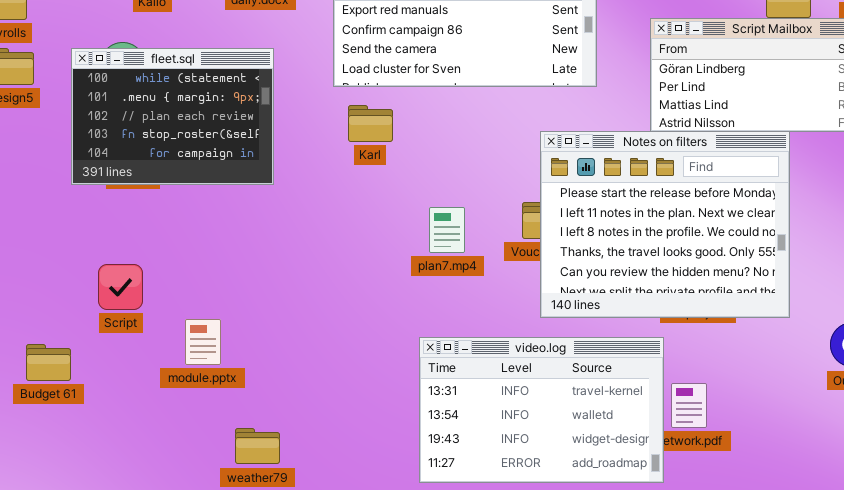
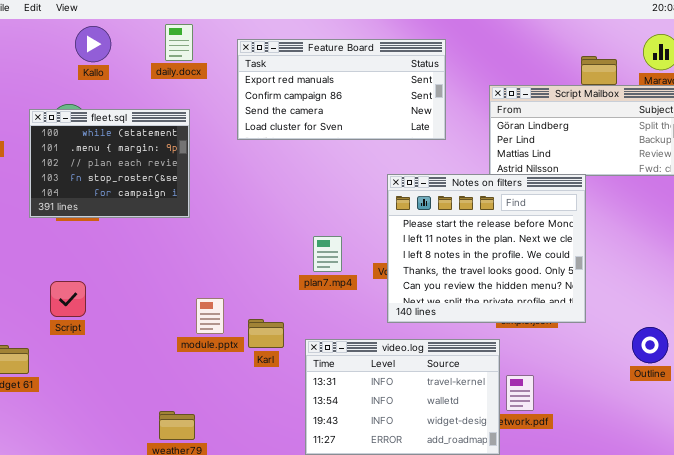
Karl: [348,105,393,142] -> [248,319,284,348], moved
Notes on filters: [540,131,790,318] -> [387,174,586,323], moved
module.pptx: [185,319,221,365] -> [196,298,224,334], moved

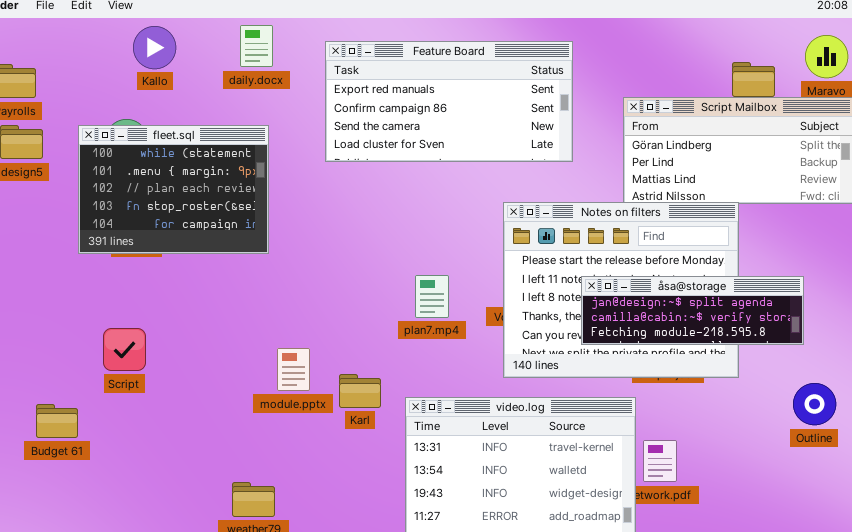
åsa@storage: none -> [581,276,804,345], opened

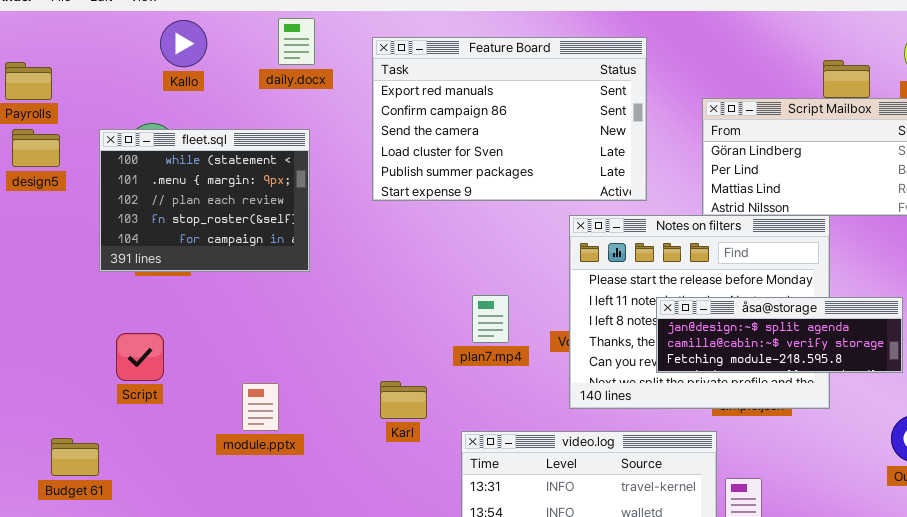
Feature Board: [325,41,573,162] -> [372,37,647,201], resized
Script: [103,328,146,371] -> [116,333,164,381], moved
module.pptx: [277,348,310,391] -> [242,383,279,431], moved
Karl: [339,374,381,408] -> [380,381,427,419], moved

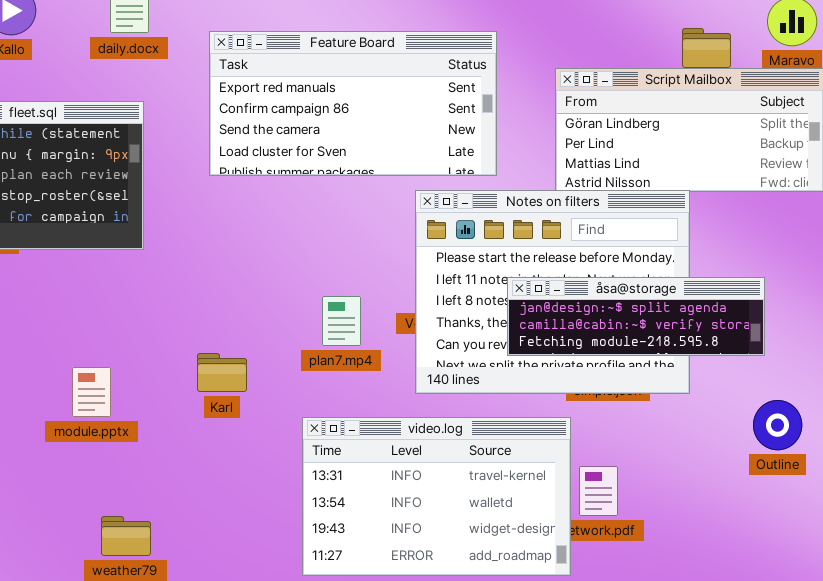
Feature Board: [372,37,647,201] -> [209,31,497,176], resized
plan7.mp4: [472,295,509,343] -> [322,296,361,346], moved
Karl: [380,381,427,419] -> [197,353,247,392], moved

